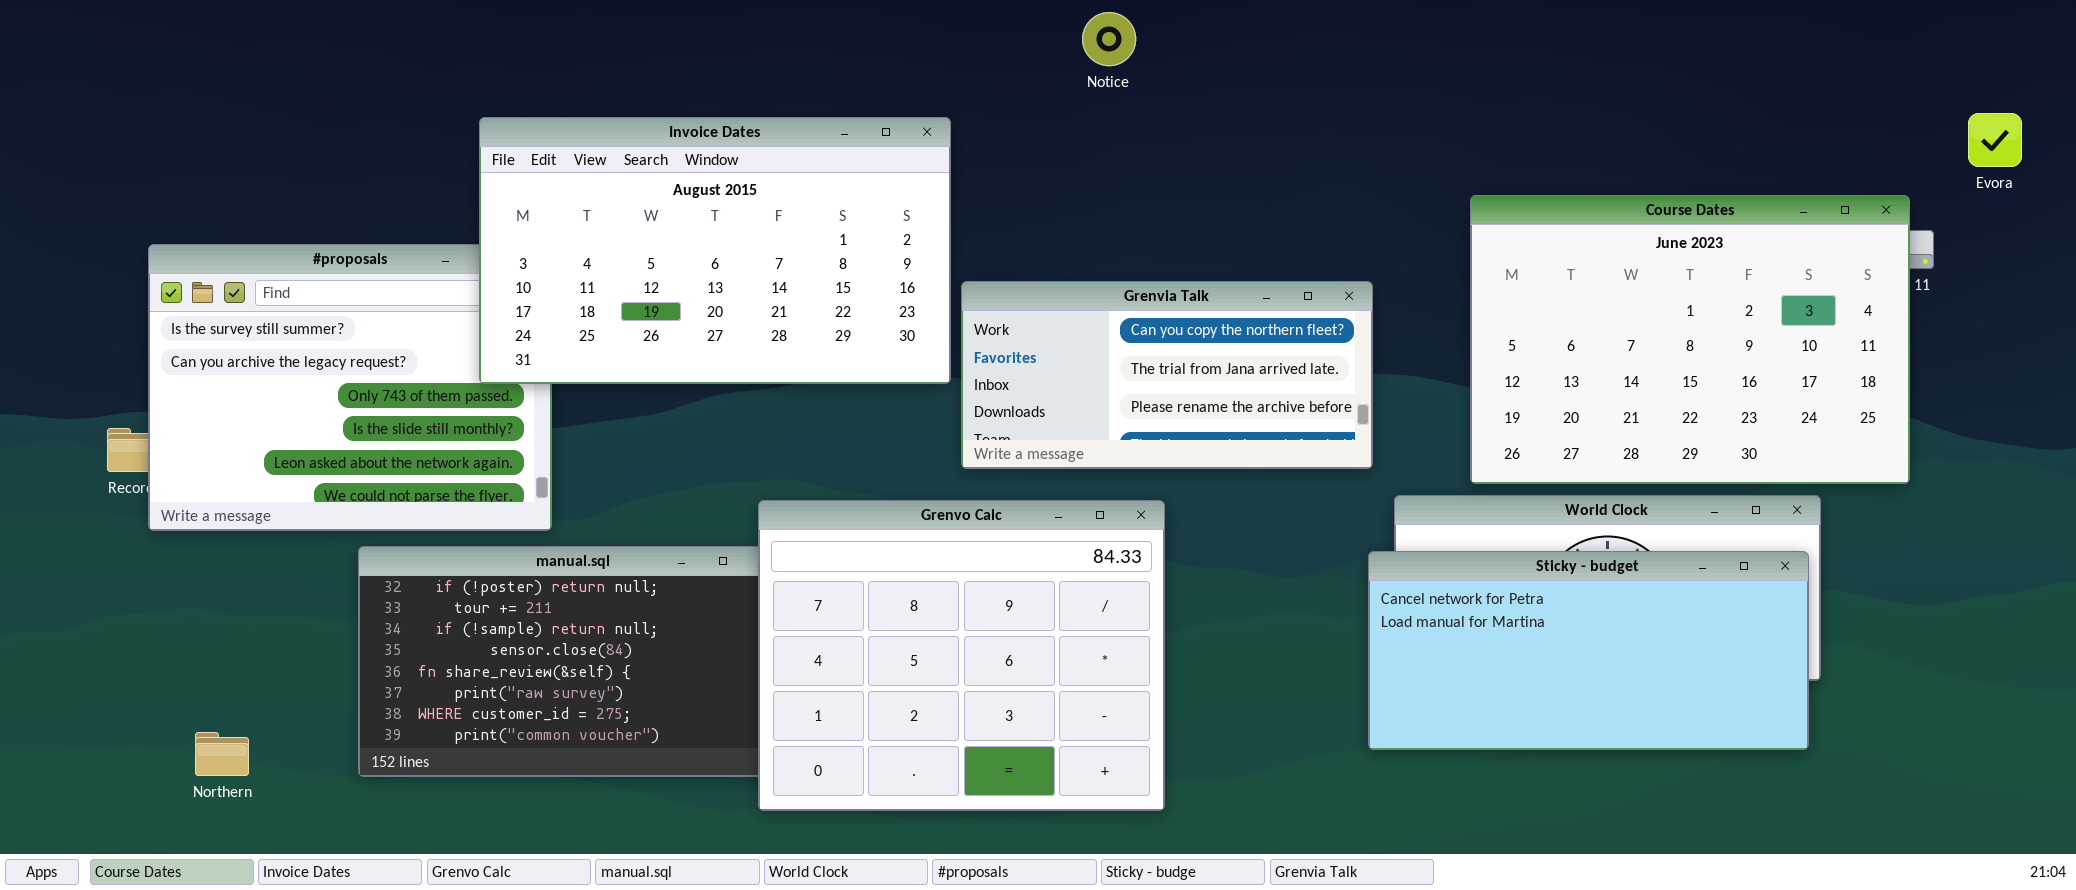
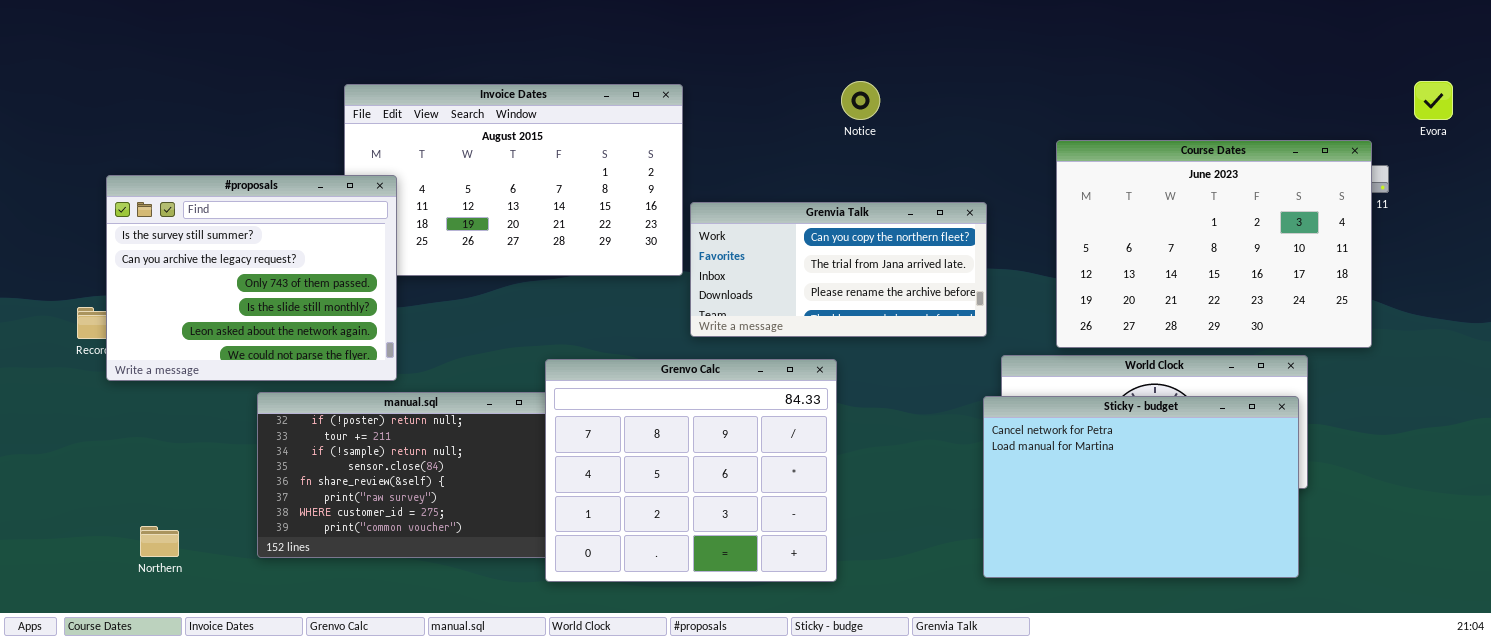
Notice: [1082,12,1136,66] -> [841,81,880,120], moved
#proposals: [148,244,552,531] -> [106,175,397,381], raised
Sticky - budget: [1368,551,1809,750] -> [983,396,1299,578], resized

